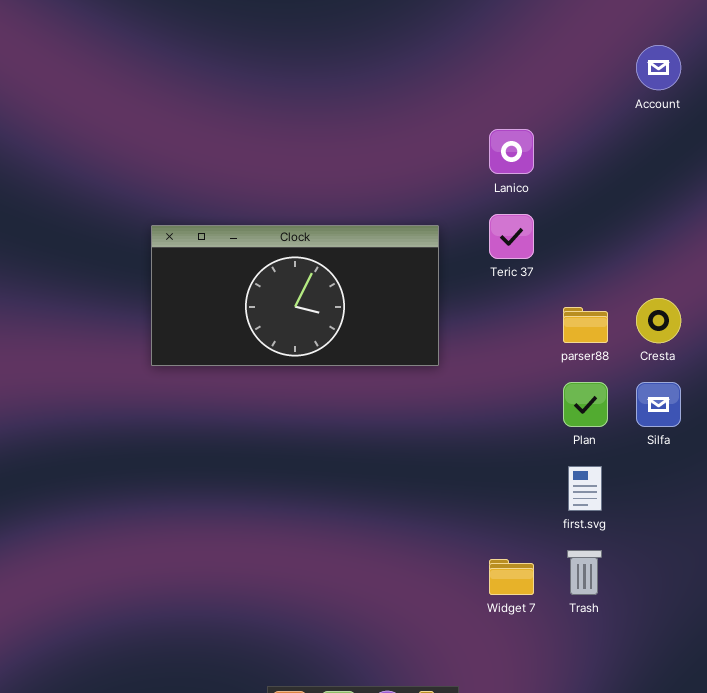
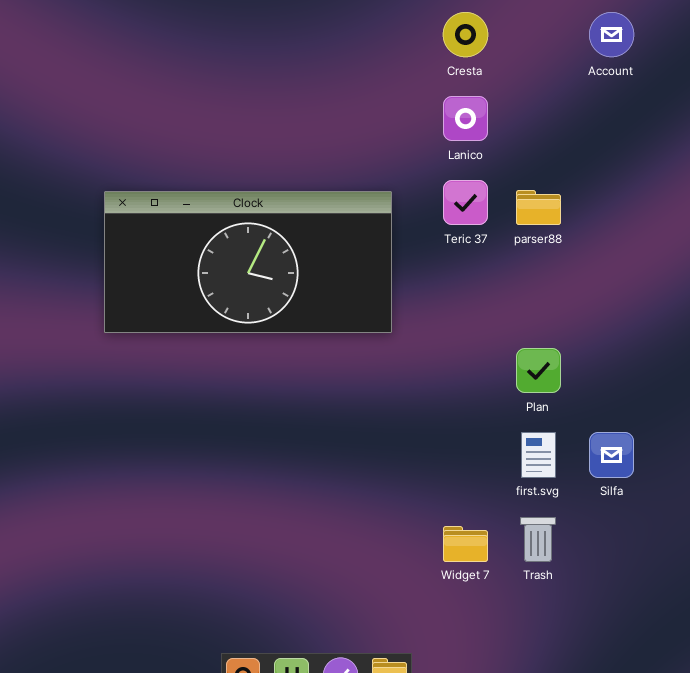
Cresta: [636,298,681,343] -> [443,12,488,57], moved
parser88: [563,307,608,343] -> [516,190,561,225], moved
Silfa: [636,382,681,427] -> [589,432,634,478], moved

